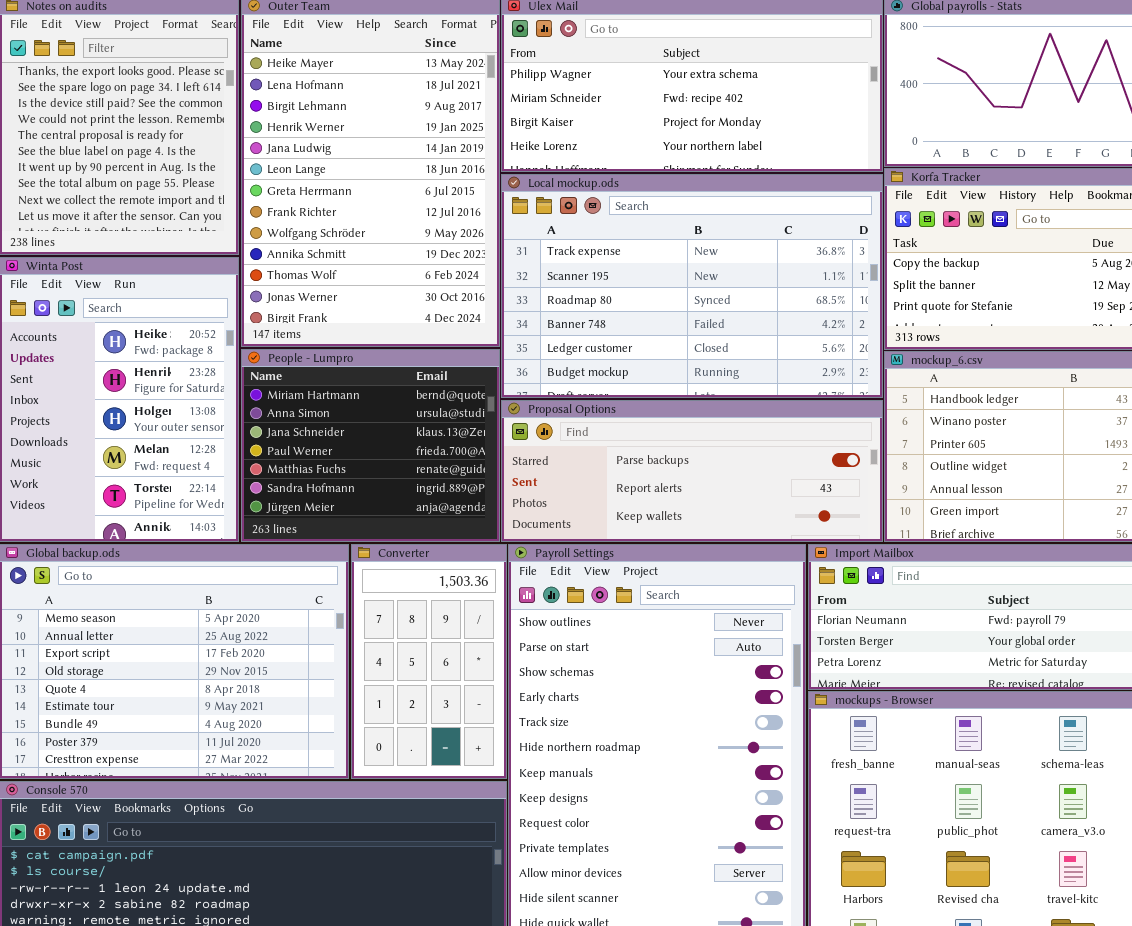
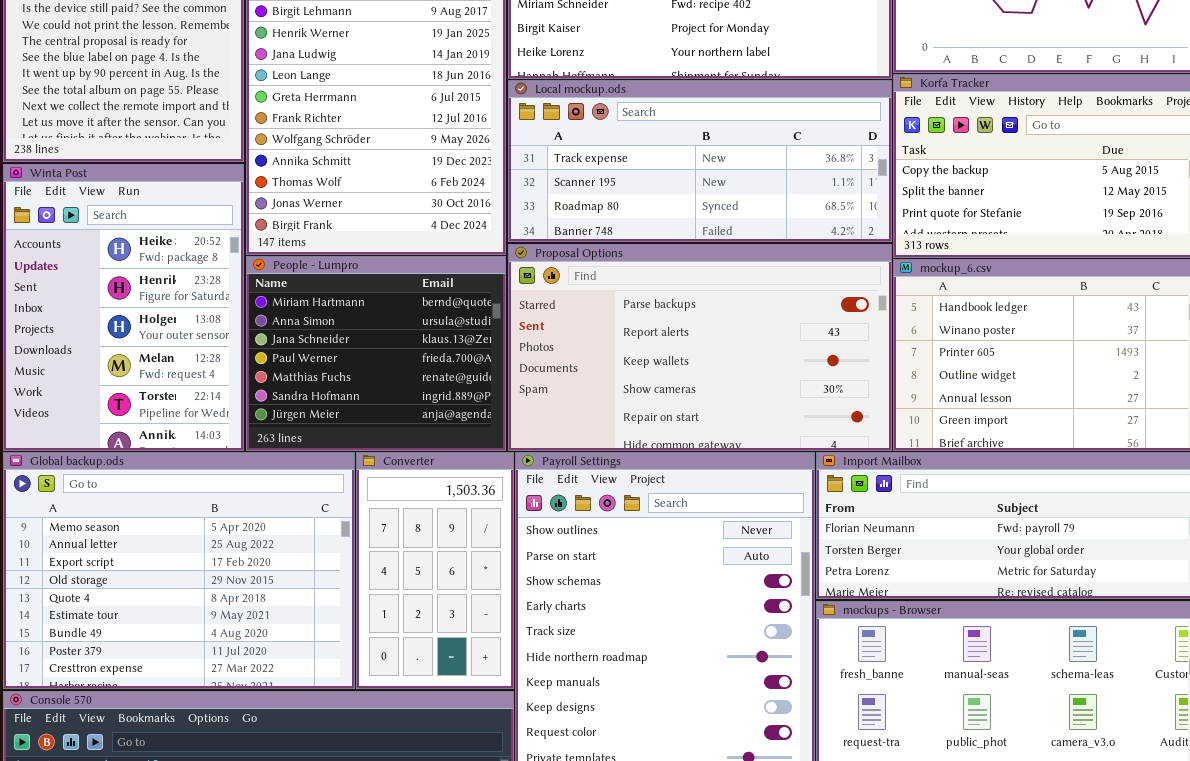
Local mockup.ods: [501,174,883,398] -> [508,80,892,242], resized
Proposal Options: [501,400,883,542] -> [508,244,892,451], resized

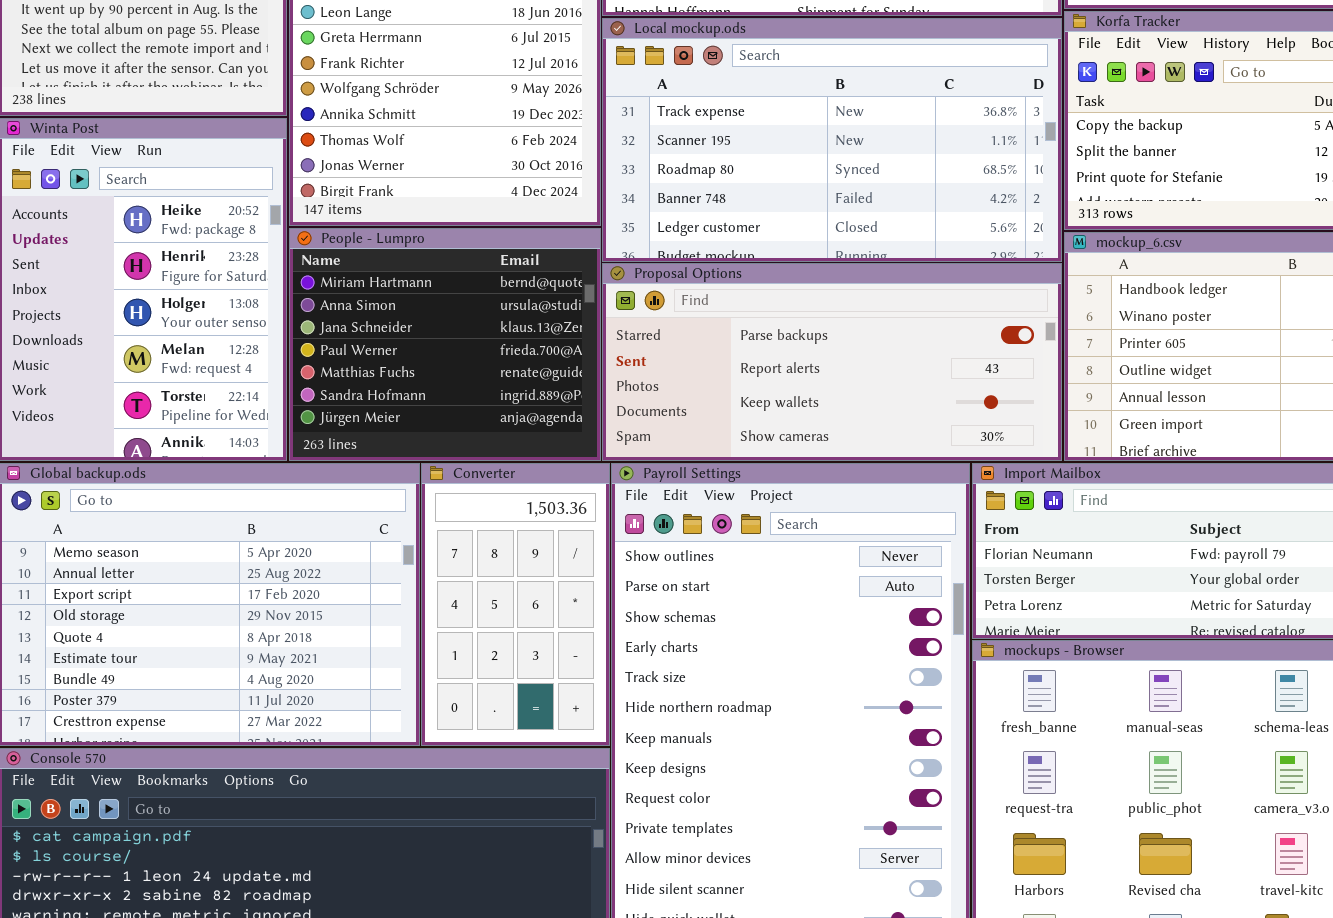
Local mockup.ods: [508,80,892,242] -> [602,18,1062,262], resized
Proposal Options: [508,244,892,451] -> [602,263,1062,461], resized

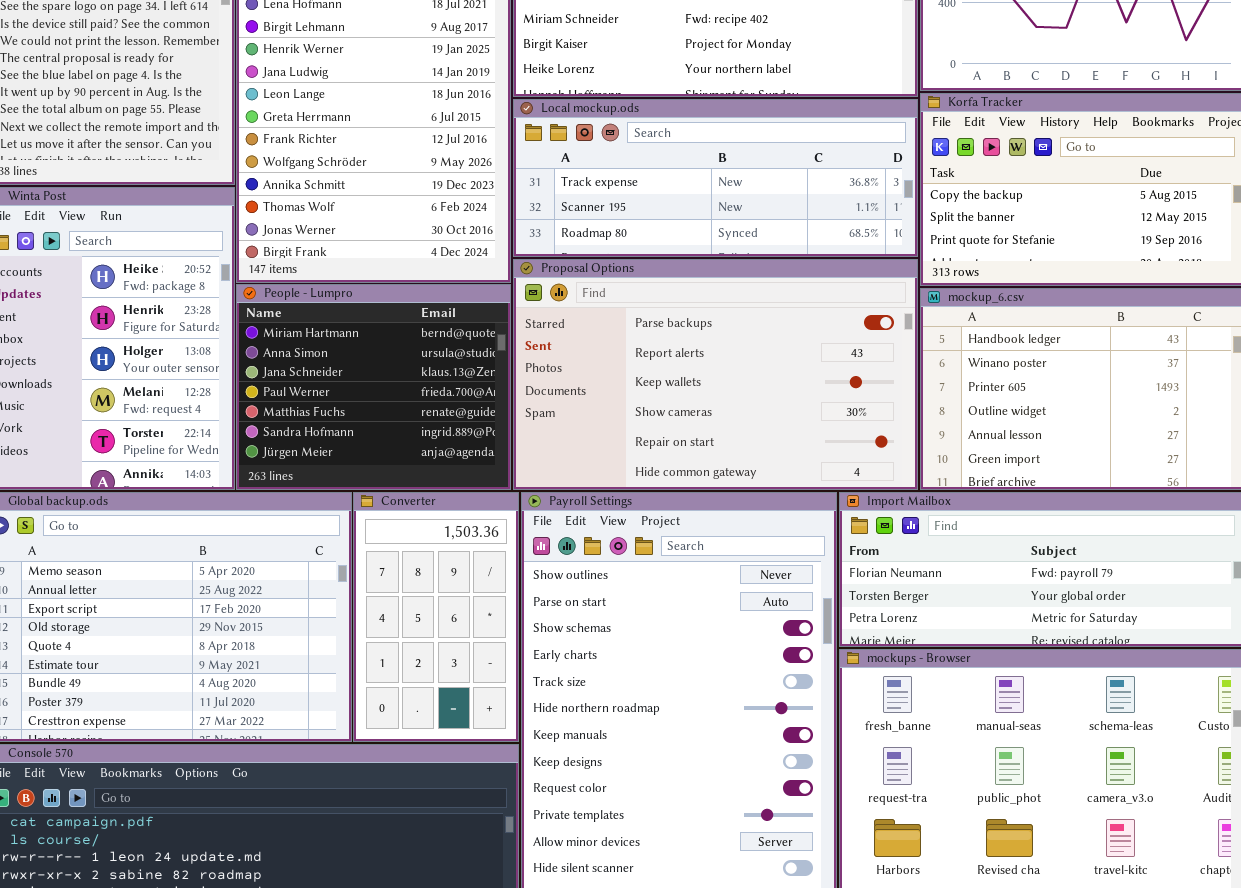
Local mockup.ods: [602,18,1062,262] -> [513,99,918,257], resized
Proposal Options: [602,263,1062,461] -> [513,259,918,490], resized

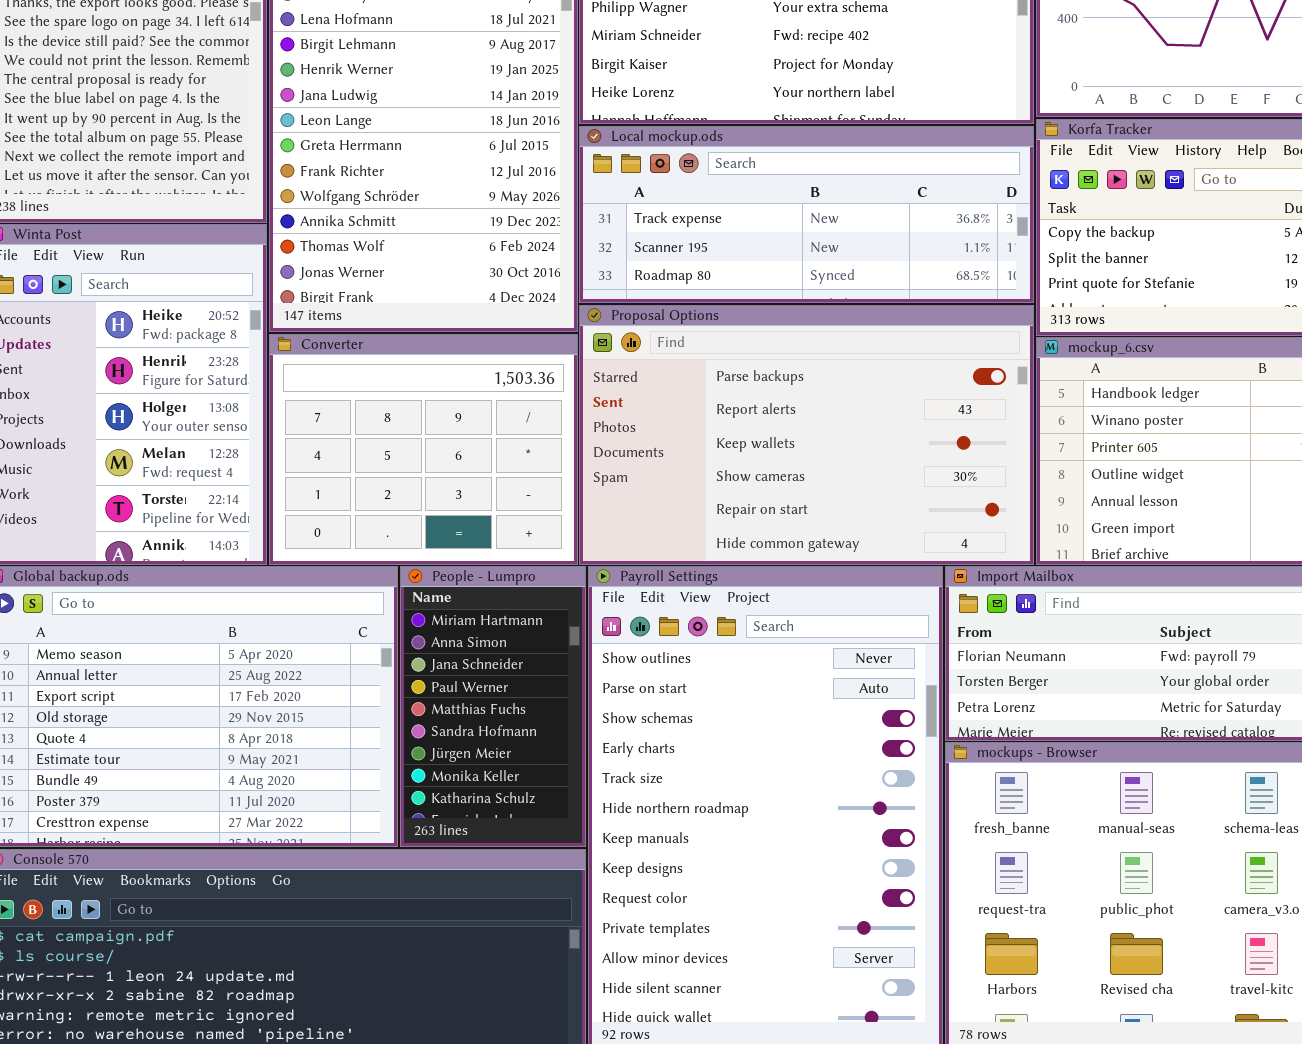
People - Lumpro: [236,284,511,490] -> [400,566,586,847], moved, resized
Converter: [353,492,519,742] -> [269,334,578,565], moved, resized

